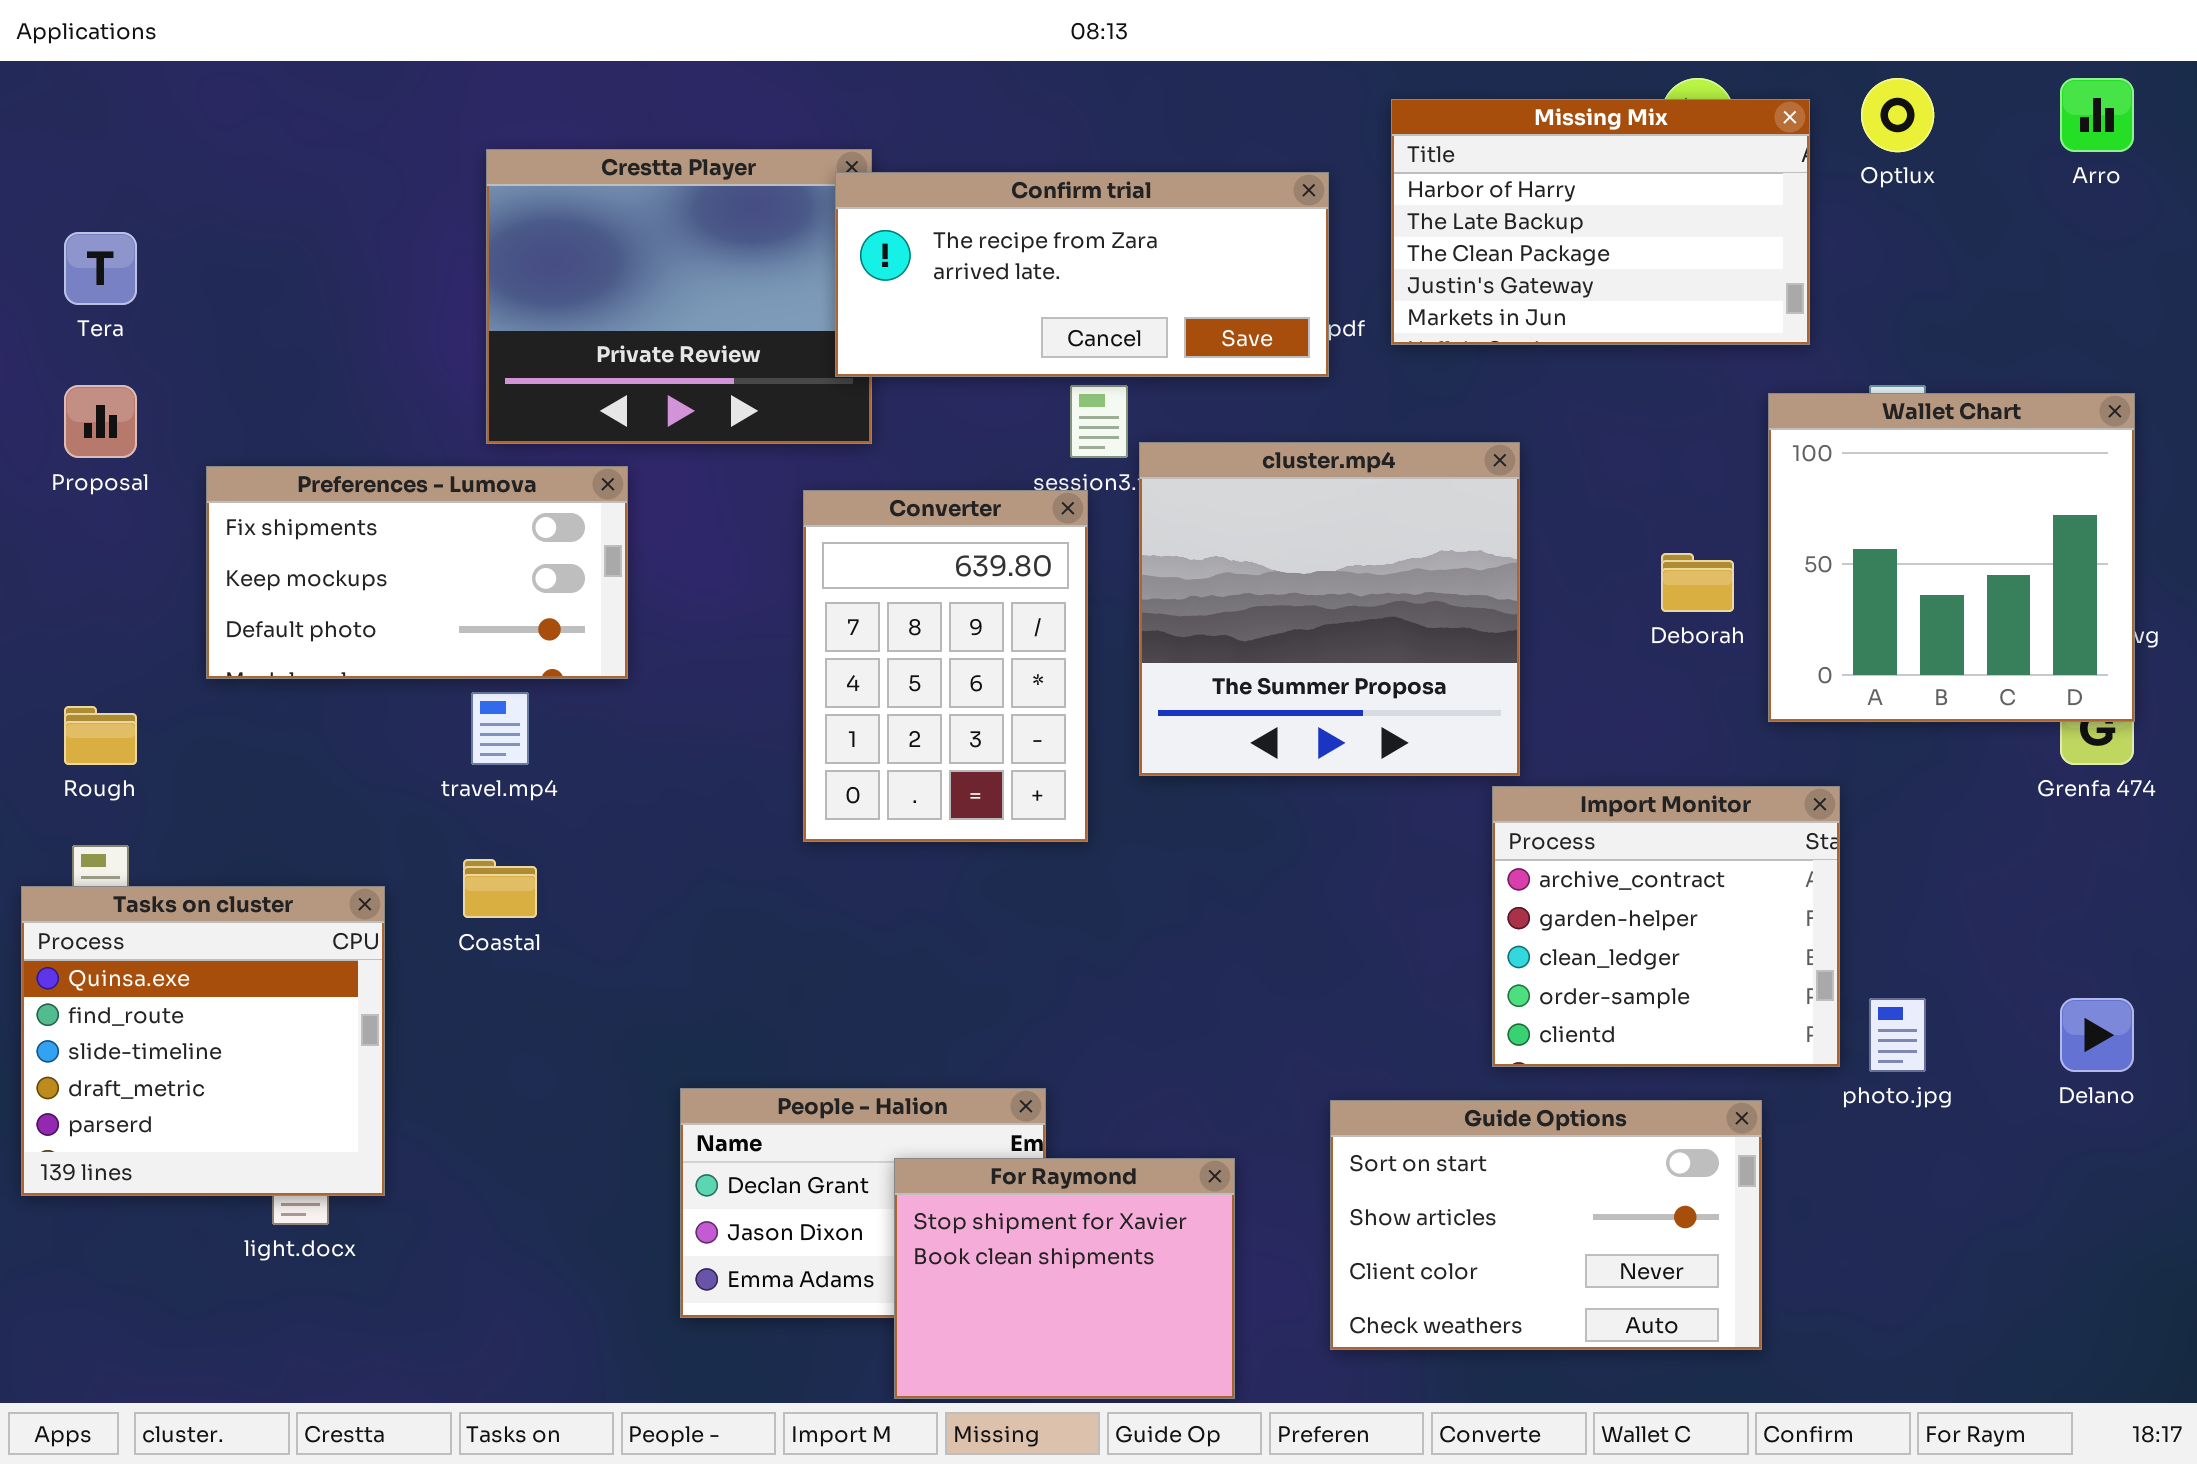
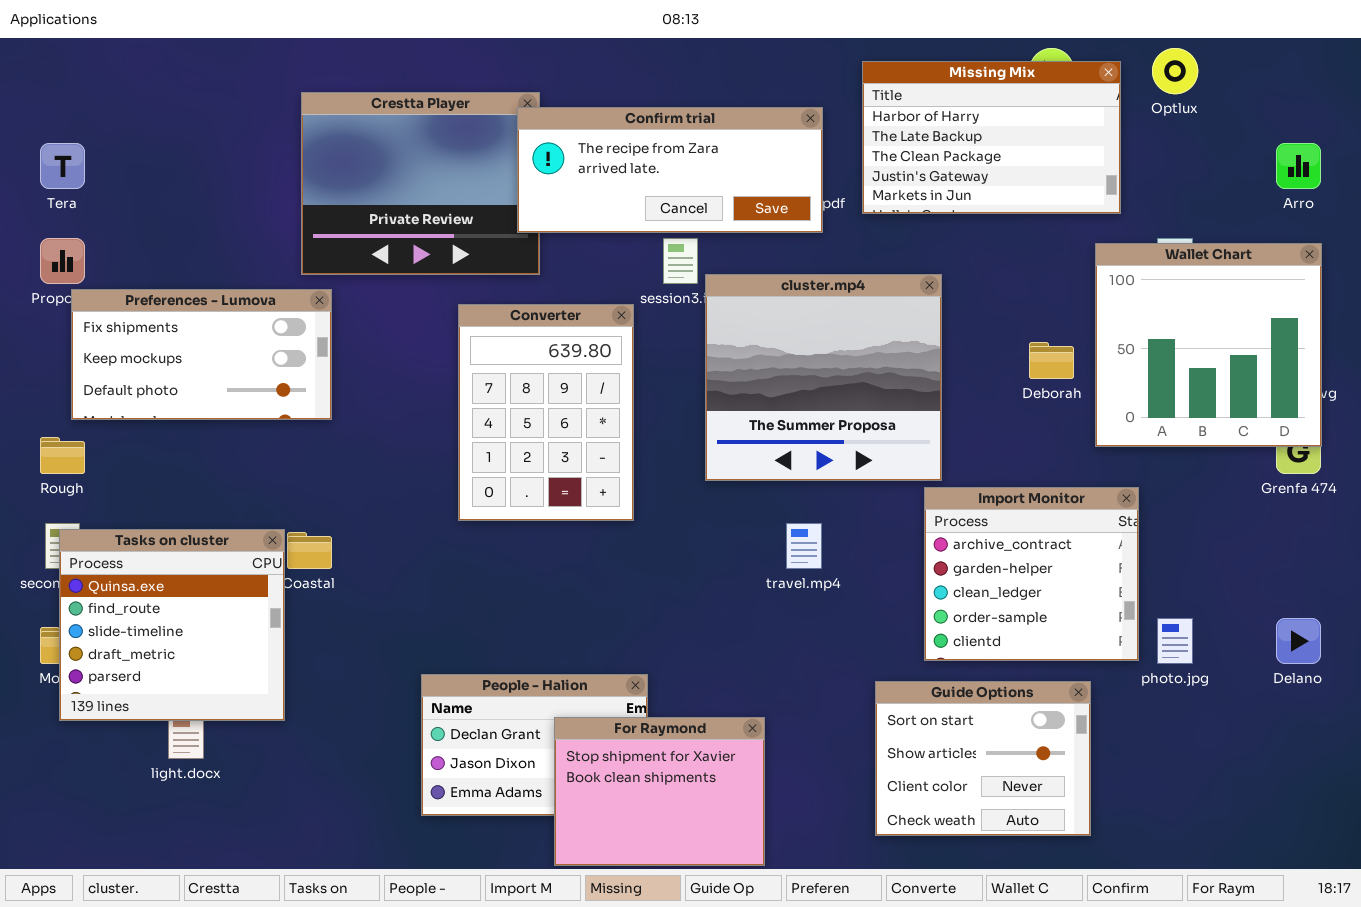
Arro: [2060,78,2134,152] -> [1276,143,1321,189], moved
Preferences - Lumova: [206,466,628,679] -> [71,289,332,420], moved
Converter: [803,490,1088,842] -> [458,304,634,521], moved
travel.mp4: [471,692,529,765] -> [786,523,822,569], moved
Tasks on cluster: [21,886,385,1196] -> [59,529,285,721], moved
Guide Options: [1330,1100,1762,1350] -> [875,681,1091,836], resized

